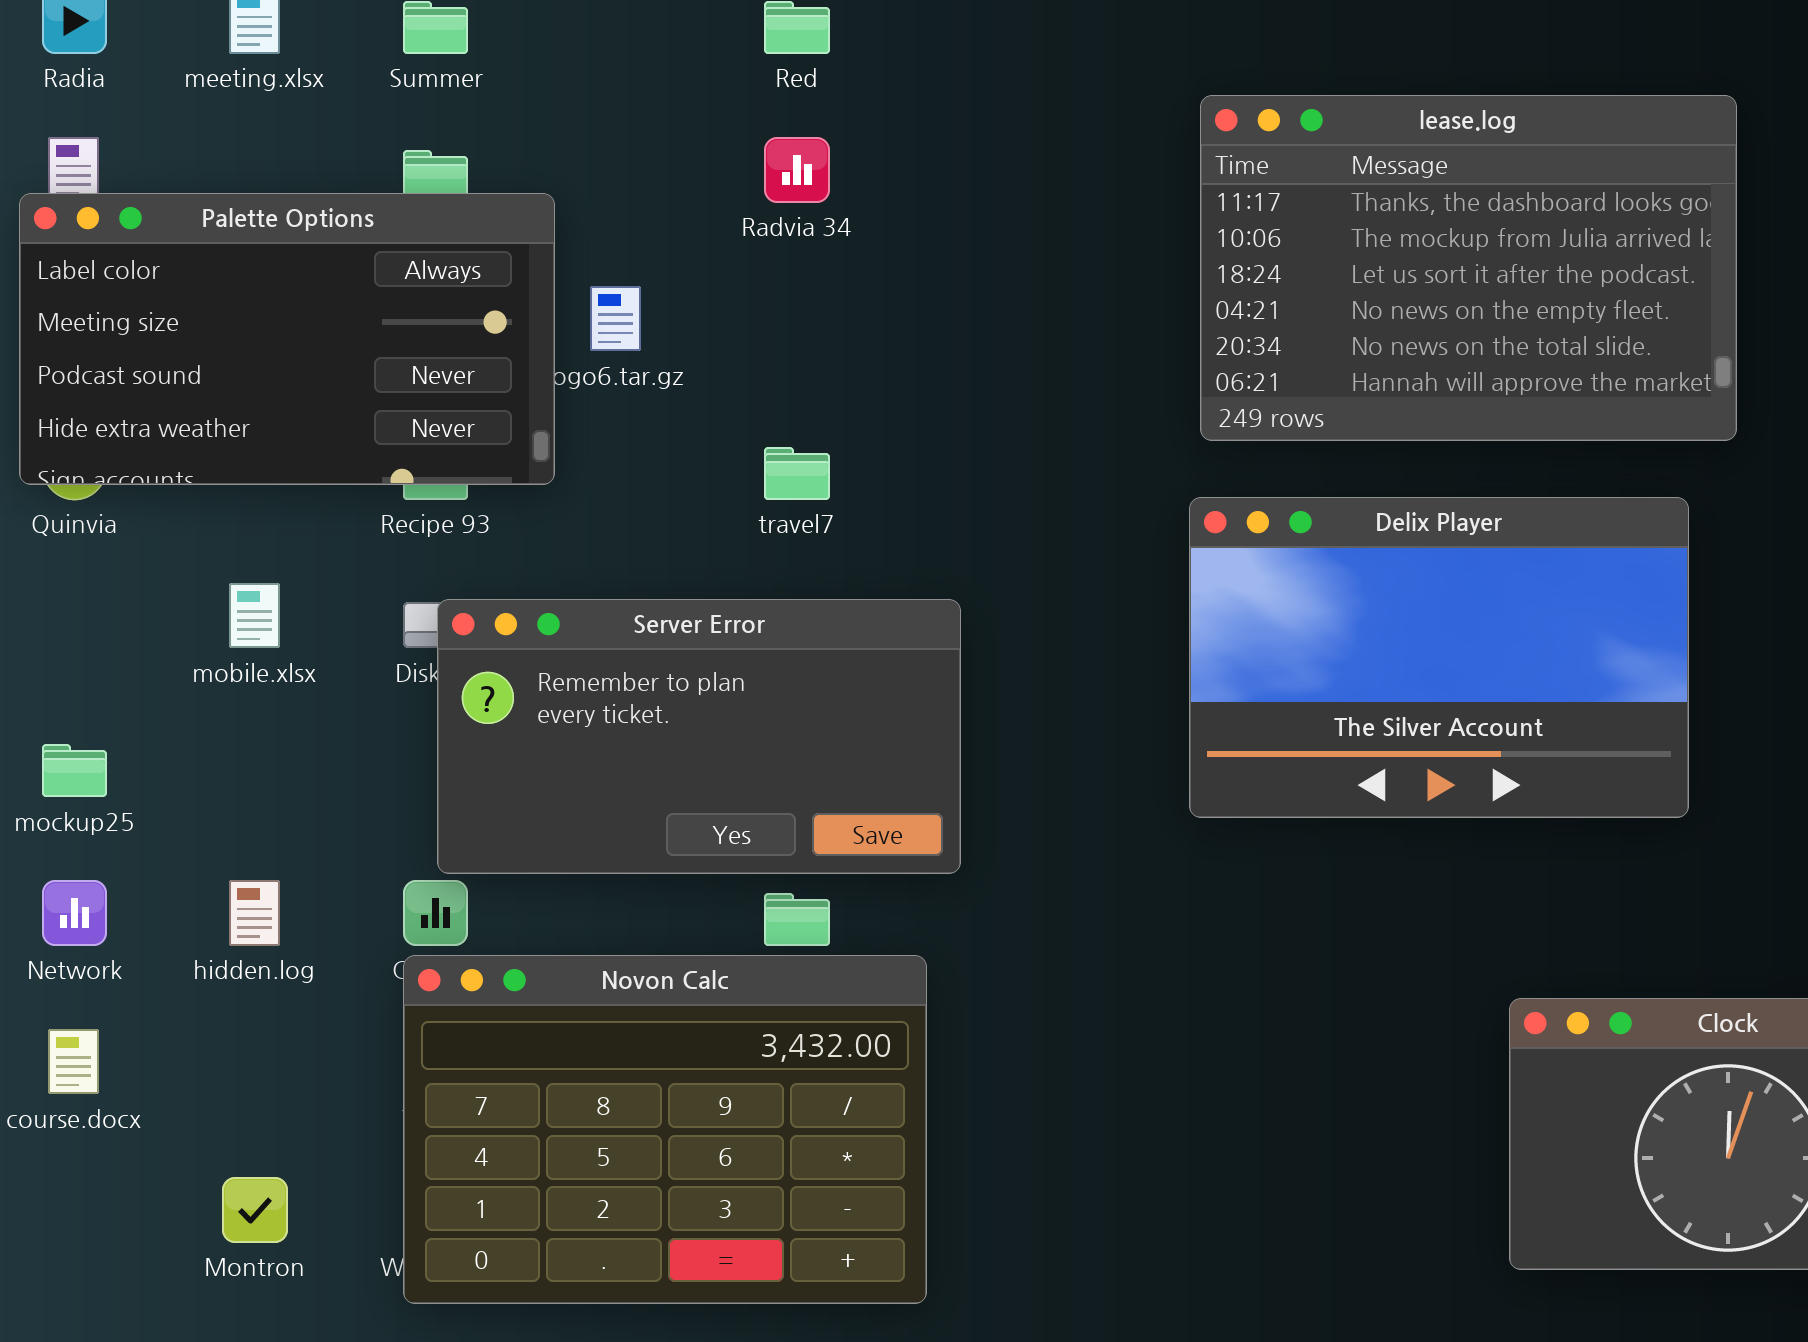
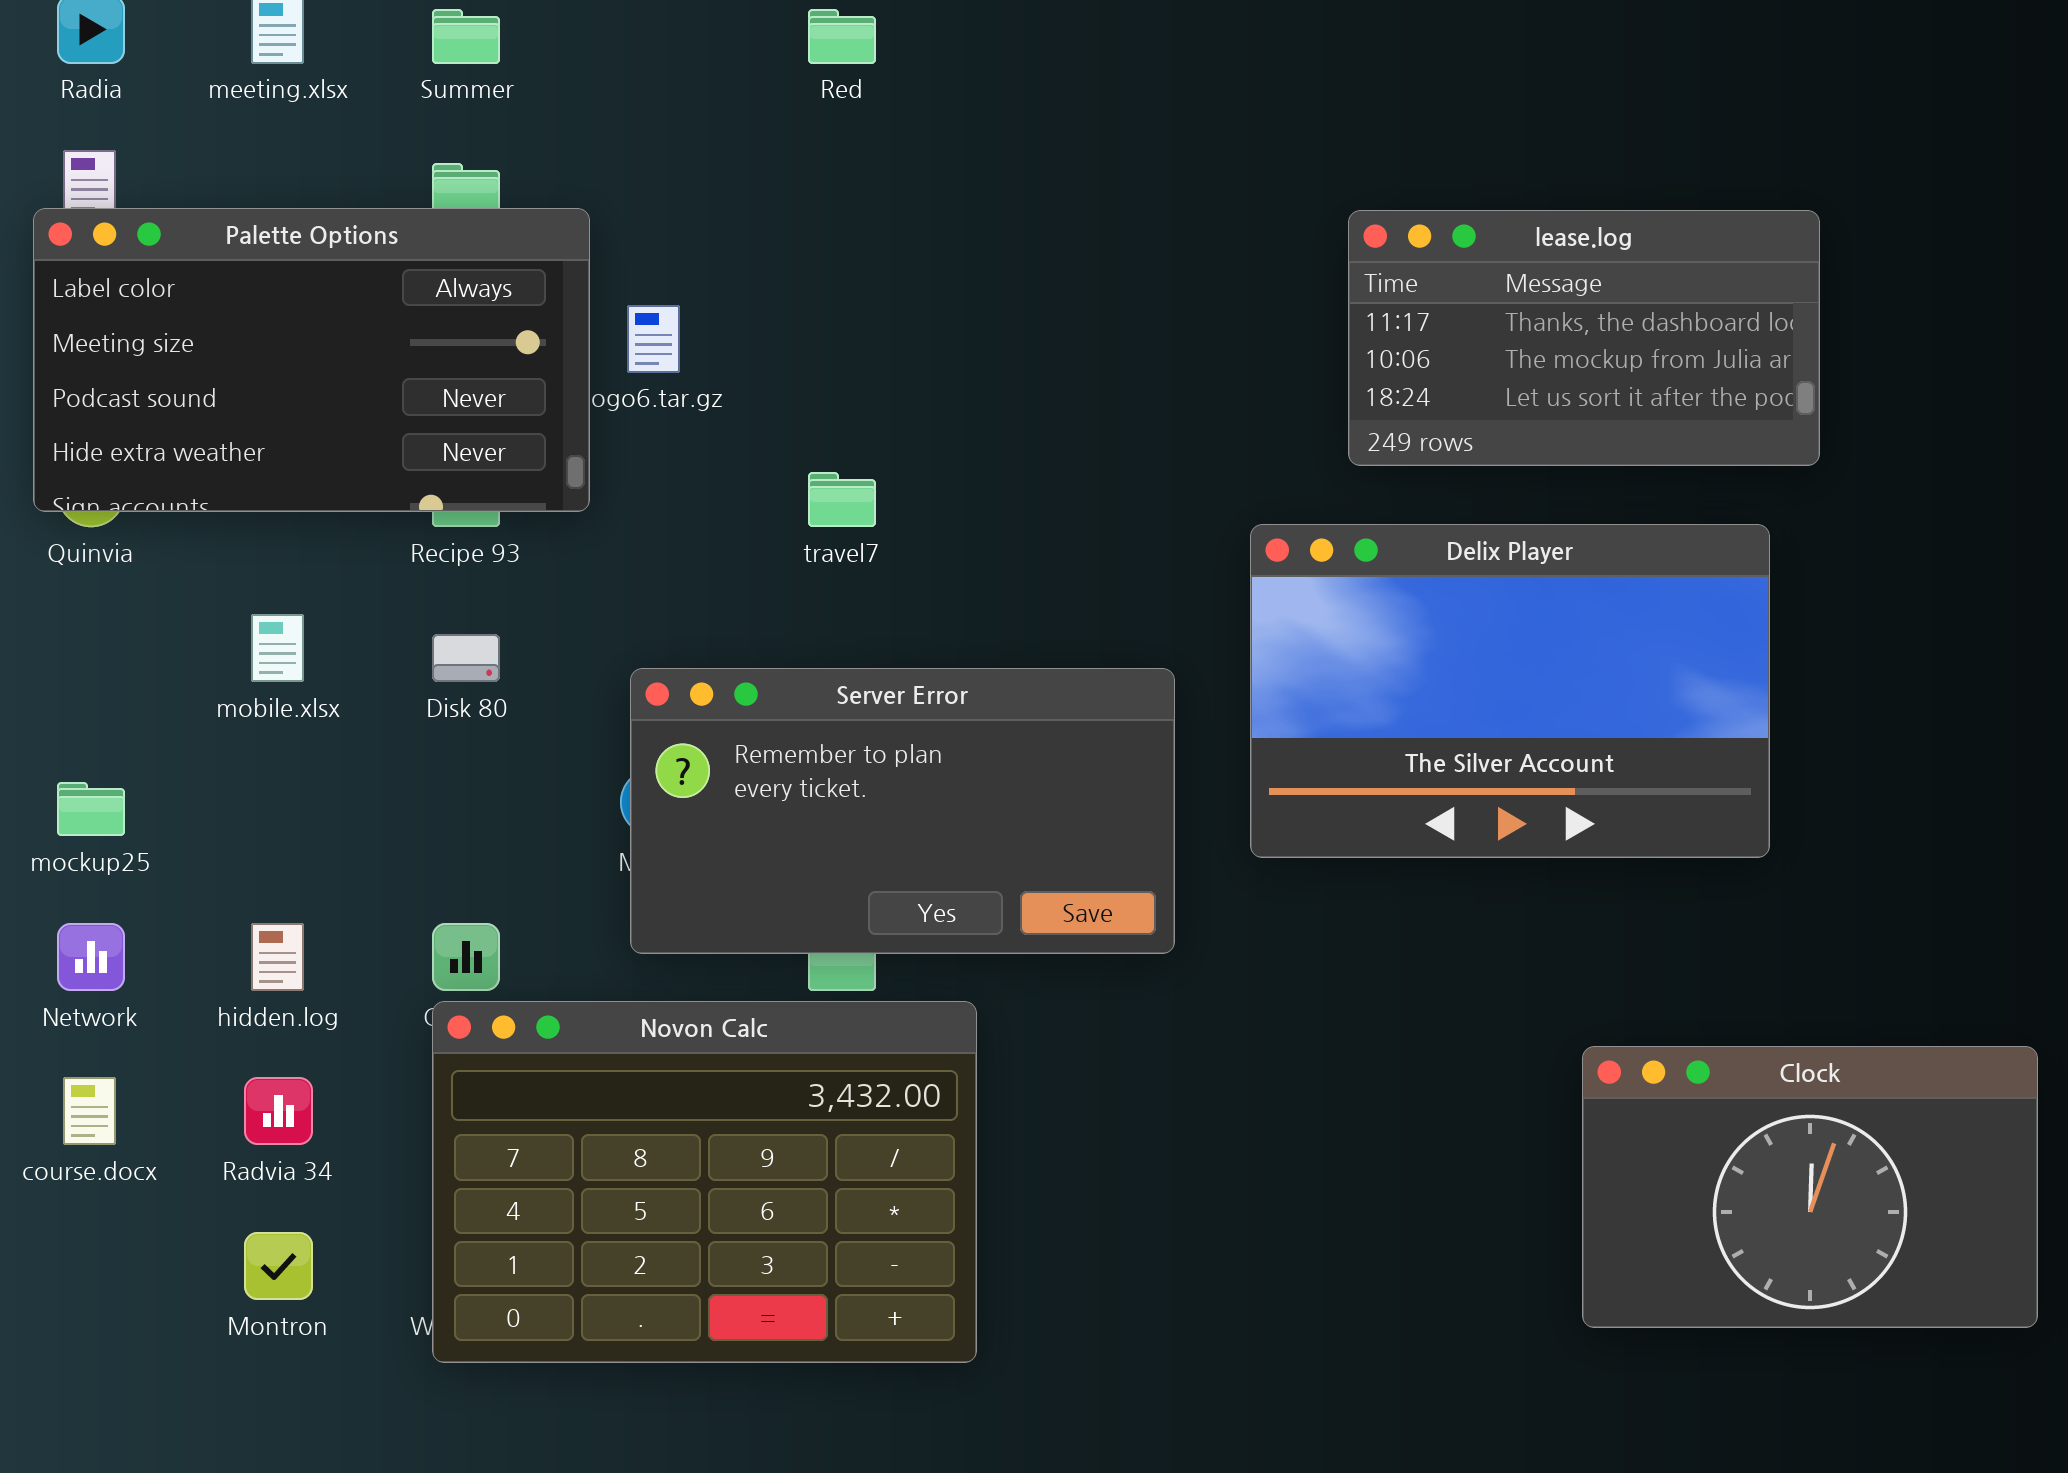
lease.log: [1200,95,1737,441] -> [1348,210,1820,466], resized
Radvia 34: [764,137,830,203] -> [244,1077,313,1145], moved
Server Error: [437,599,961,874] -> [630,668,1175,954], moved

